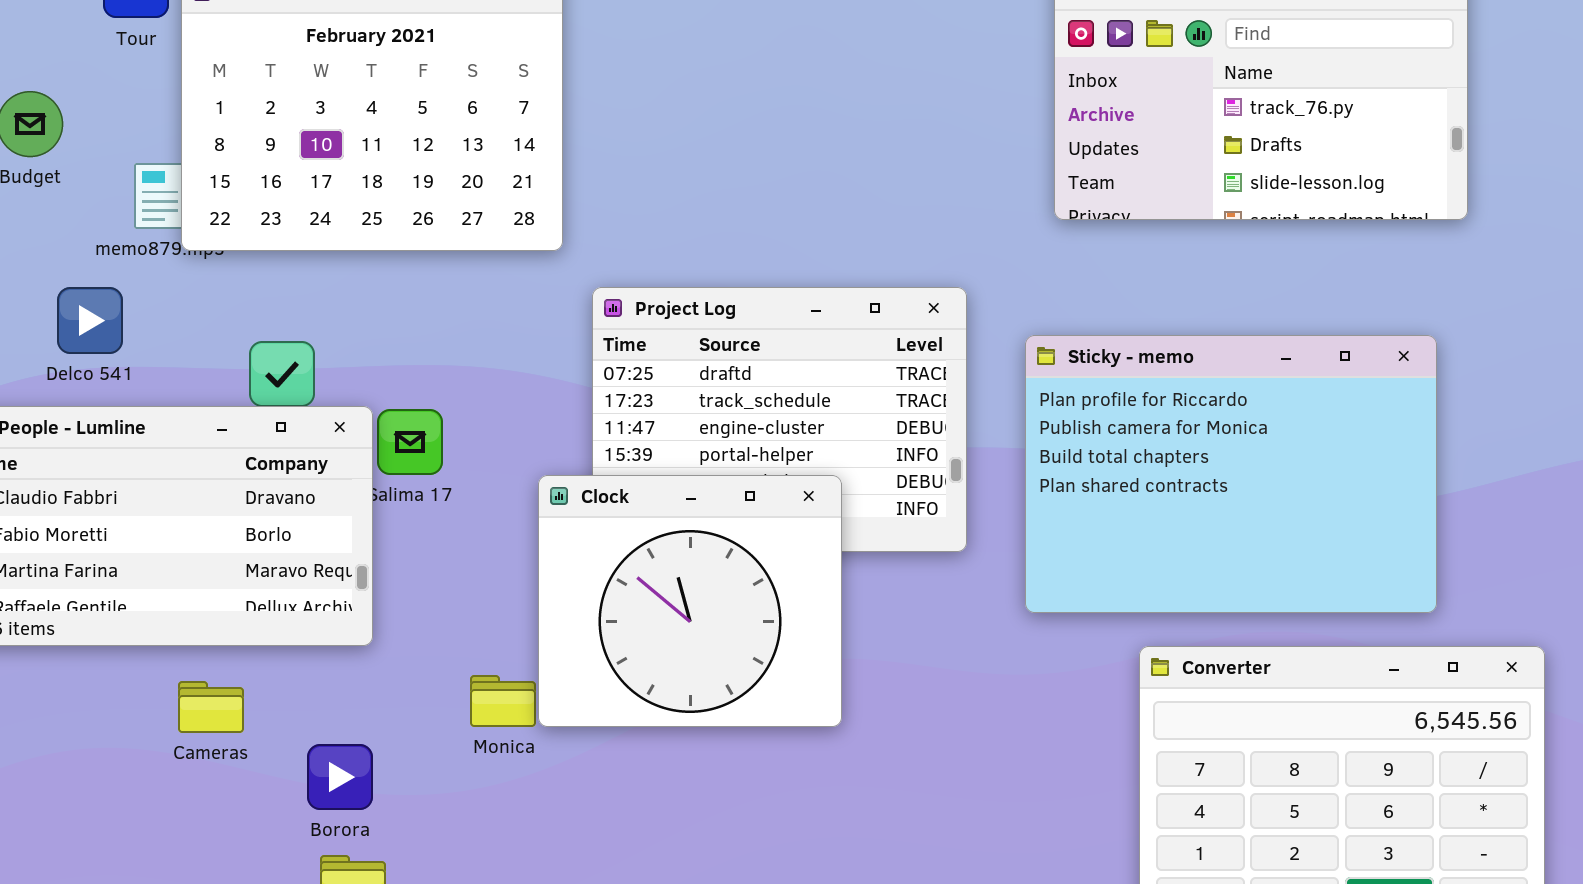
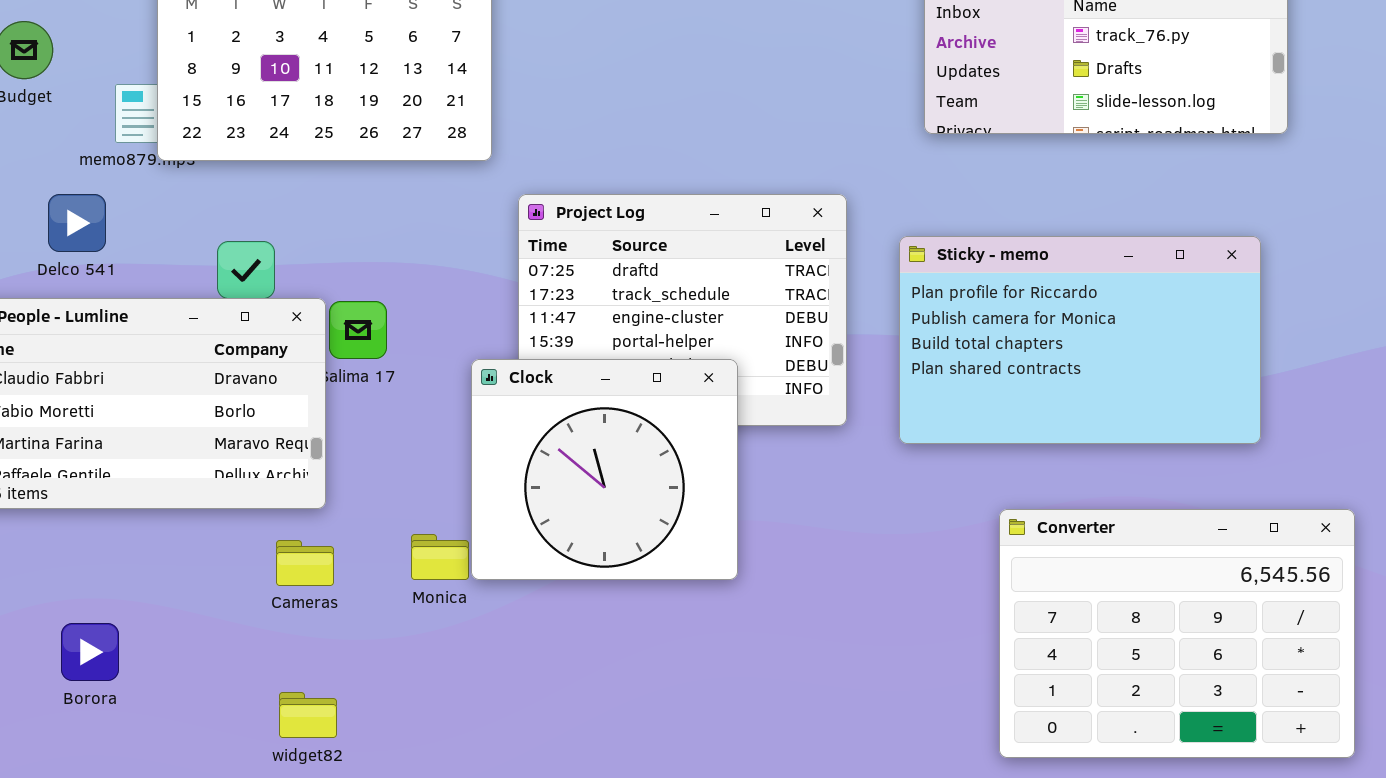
Sticky - memo: [1025,335,1437,613] -> [899,236,1261,444], resized
Cameras: [178,681,244,733] -> [276,540,334,586], moved
Borora: [307,744,373,810] -> [61,623,119,681], moved

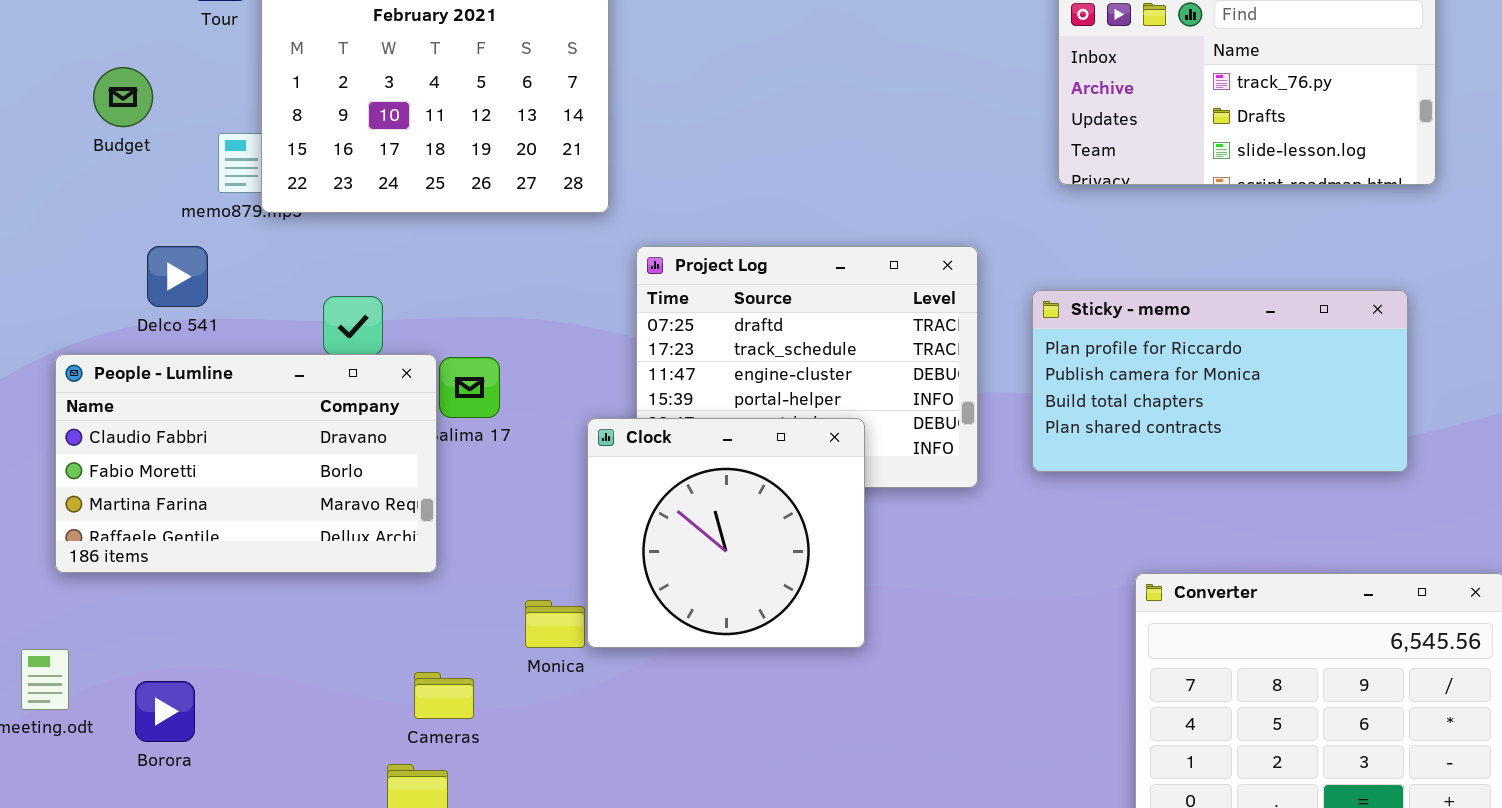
Sticky - memo: [899,236,1261,444] -> [1032,290,1408,472], resized
Cameras: [276,540,334,586] -> [414,672,474,719], moved
Borora: [61,623,119,681] -> [135,681,195,742], moved

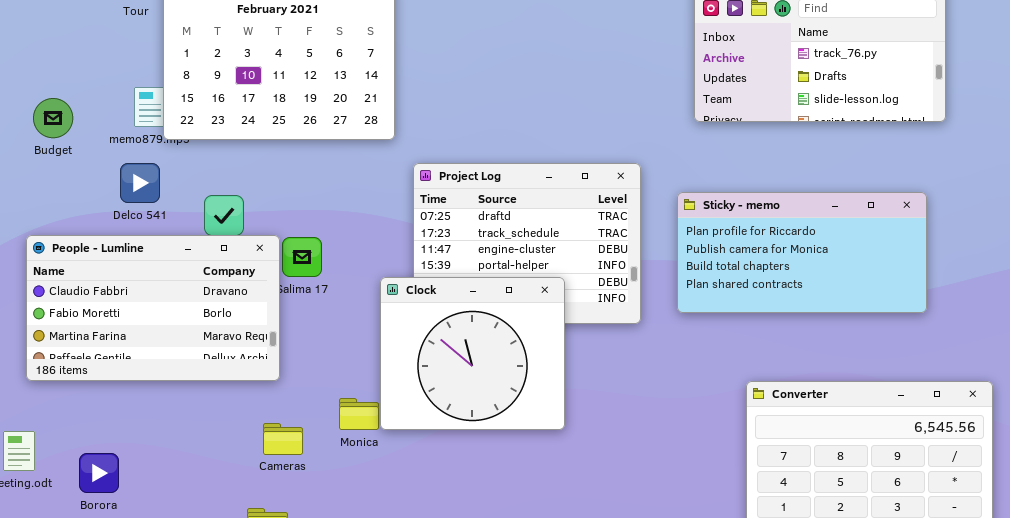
Budget: [93,67,153,127] -> [33,98,73,138], moved
Delco 541: [147,246,208,307] -> [120,163,160,203], moved
Cameras: [414,672,474,719] -> [263,423,303,455], moved

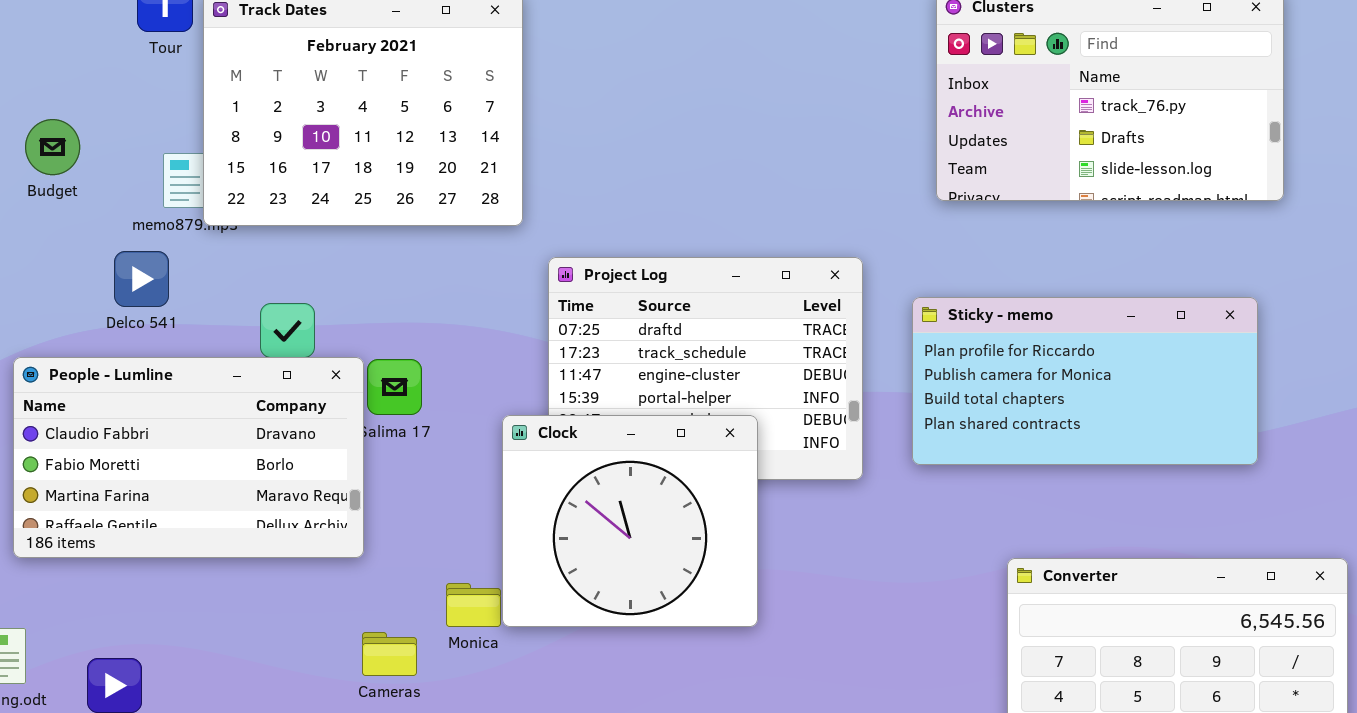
Budget: [33,98,73,138] -> [25,119,80,175], moved
Delco 541: [120,163,160,203] -> [114,251,169,307], moved
Cameras: [263,423,303,455] -> [362,632,417,676], moved

